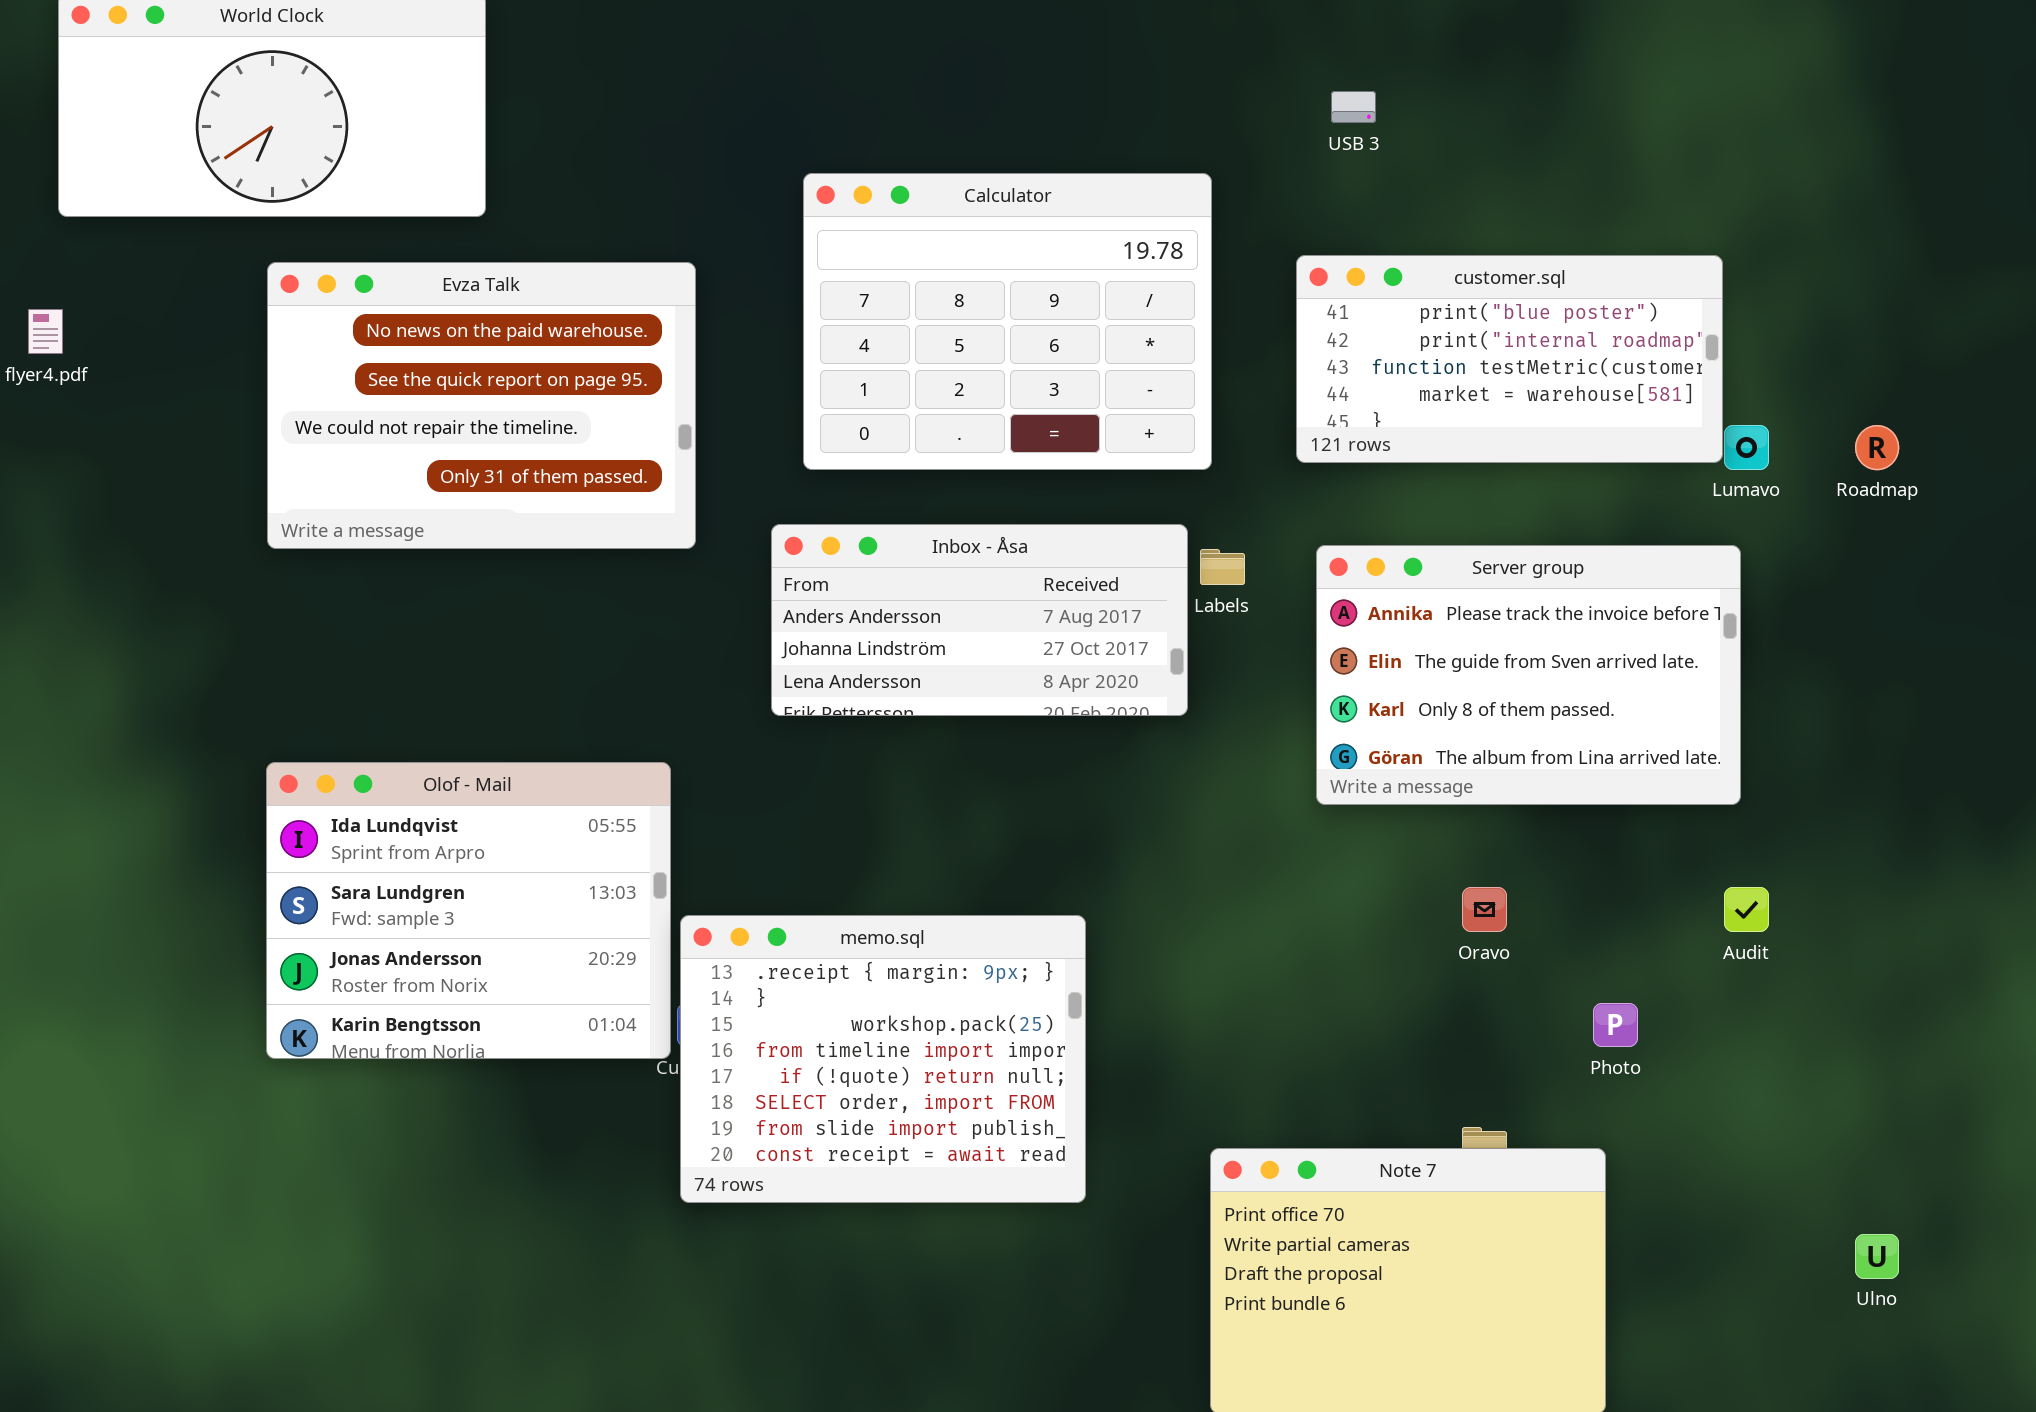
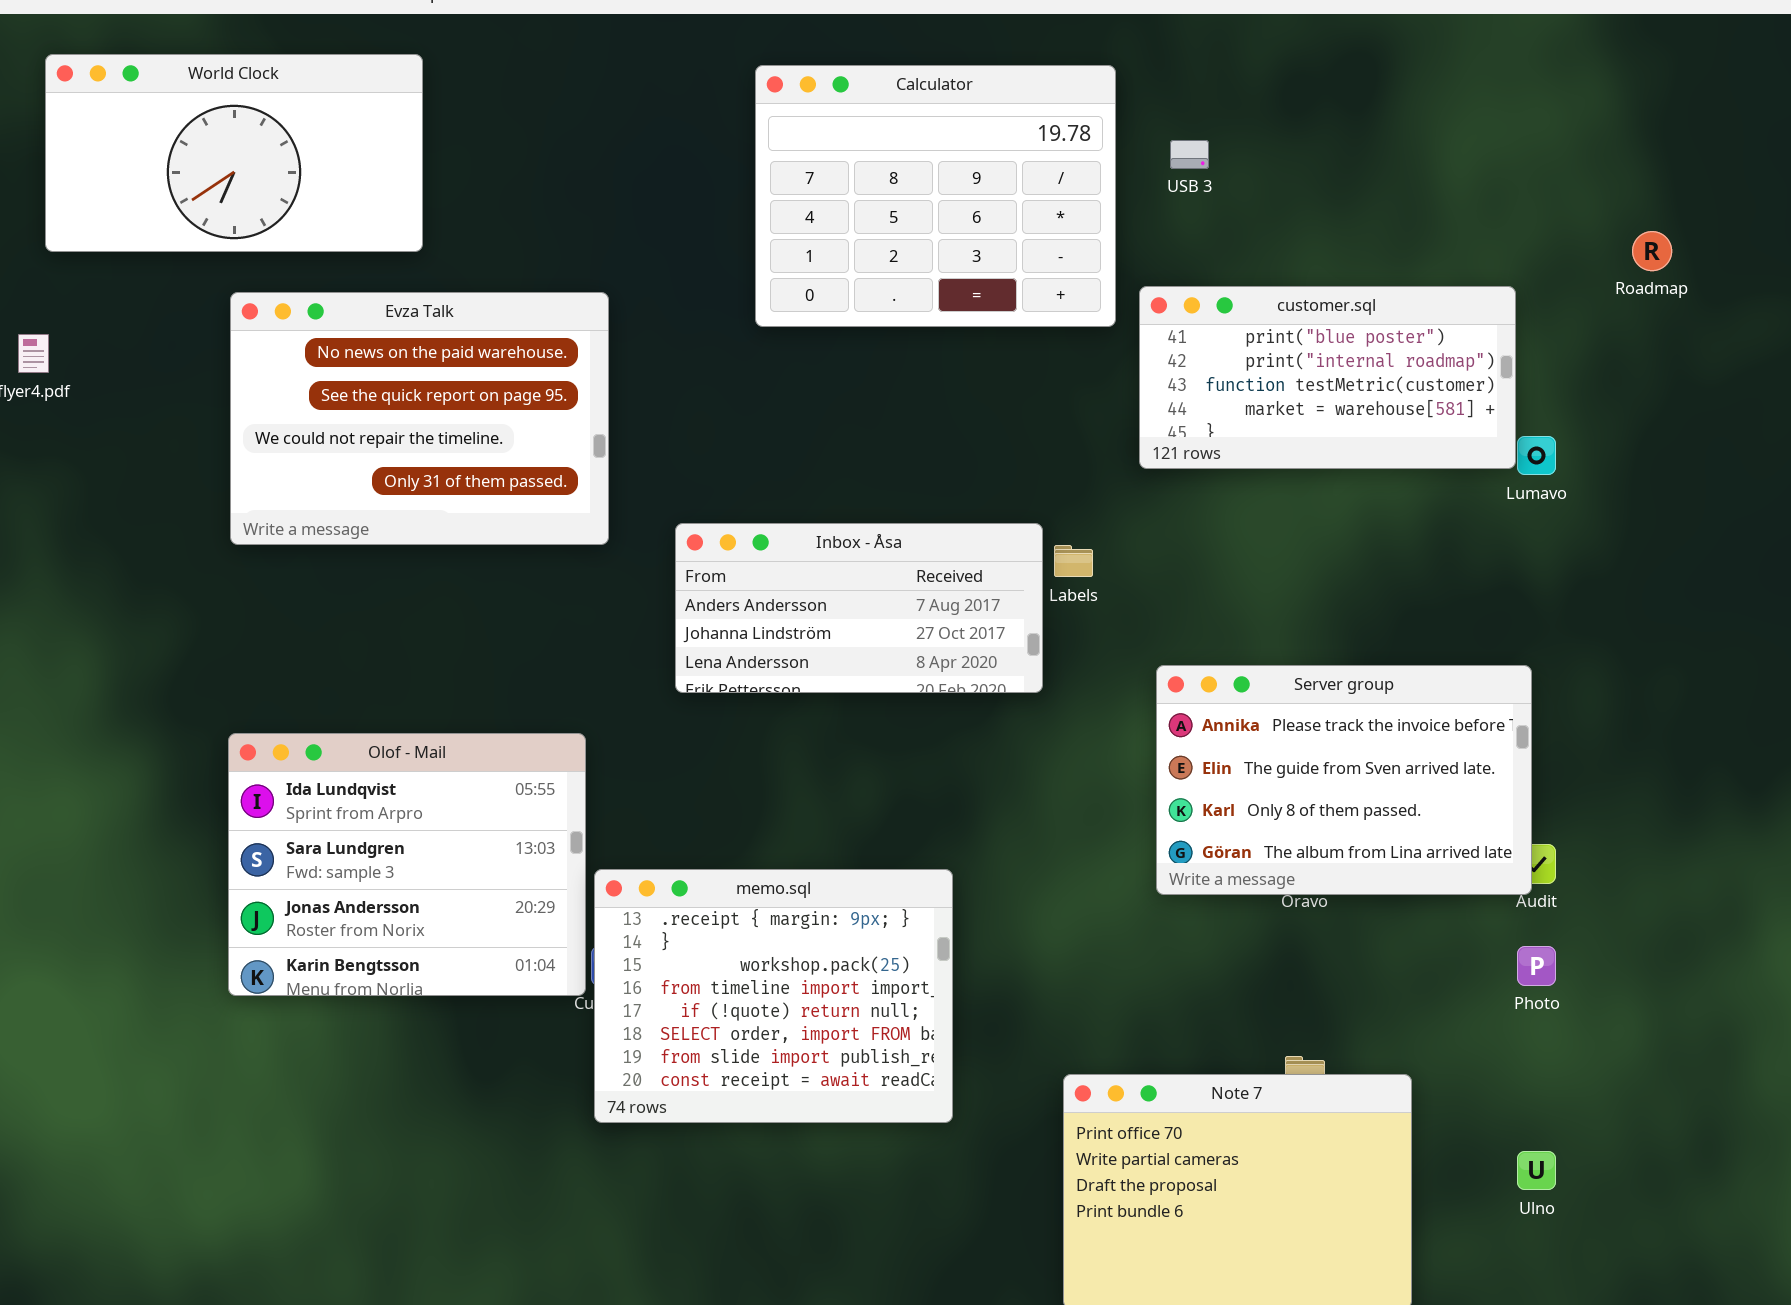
Calculator: [803,173,1212,470] -> [755,65,1116,327], moved
Roadmap: [1855,425,1899,470] -> [1632,231,1672,271], moved
Server group: [1316,545,1741,805] -> [1156,665,1532,895], moved
Photo: [1593,1003,1638,1047] -> [1517,946,1556,986], moved
Ulno: [1855,1234,1899,1279] -> [1517,1151,1556,1190], moved

